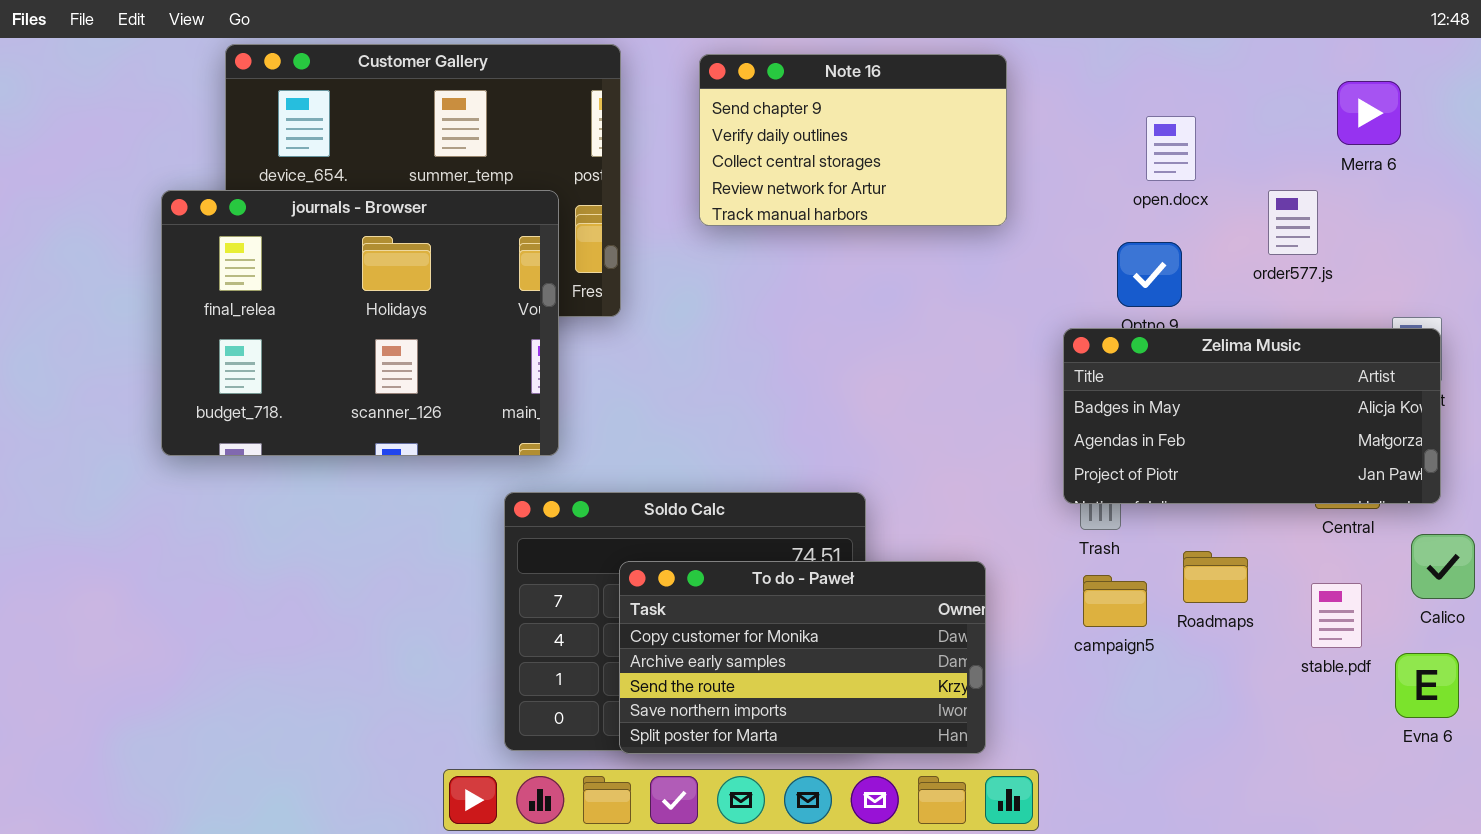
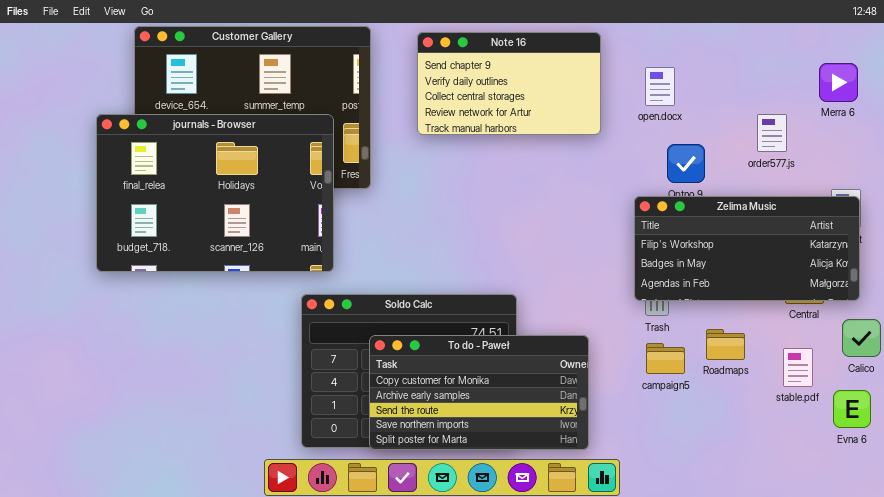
Merra 6: [1337,81,1401,145] -> [819,63,858,102], moved
open.docx: [1146,116,1196,181] -> [645,67,675,106], moved
Zelima Music: [1063,328,1441,504] -> [634,196,860,301], scrolled up 1 row

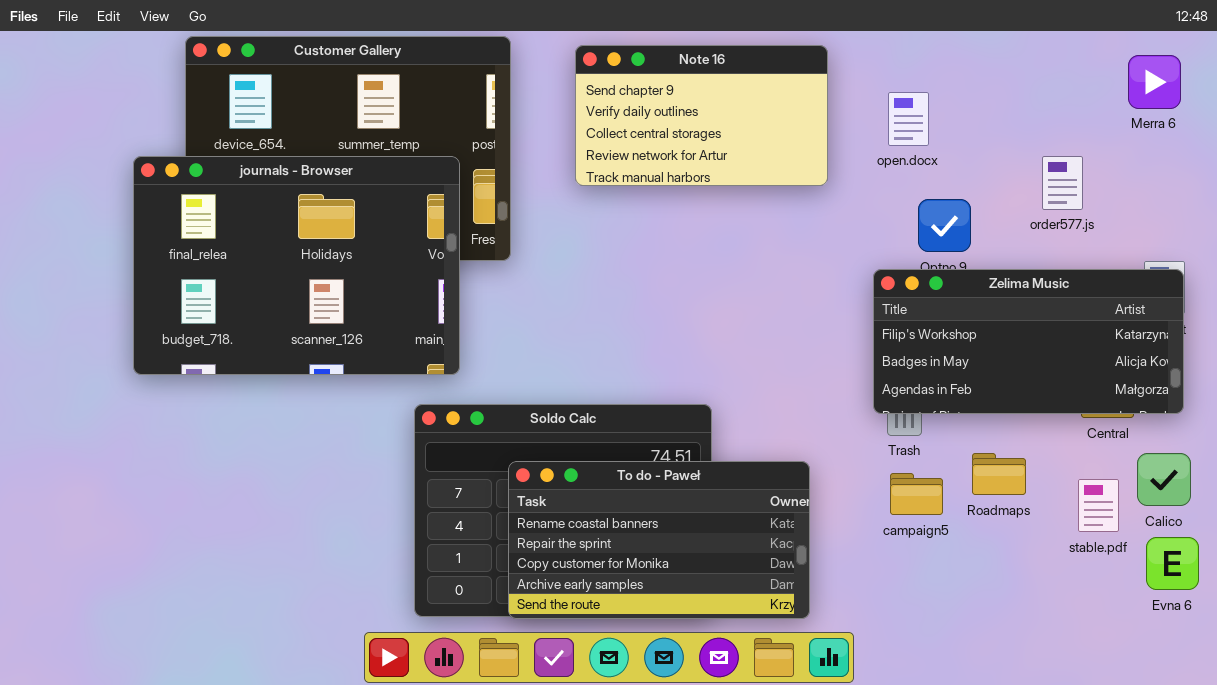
Merra 6: [819,63,858,102] -> [1128,55,1181,109], moved
Calico: [842,319,881,357] -> [1137,453,1191,506], moved
To do - Paweł: [369,335,589,450] -> [508,461,810,619], scrolled up 2 rows

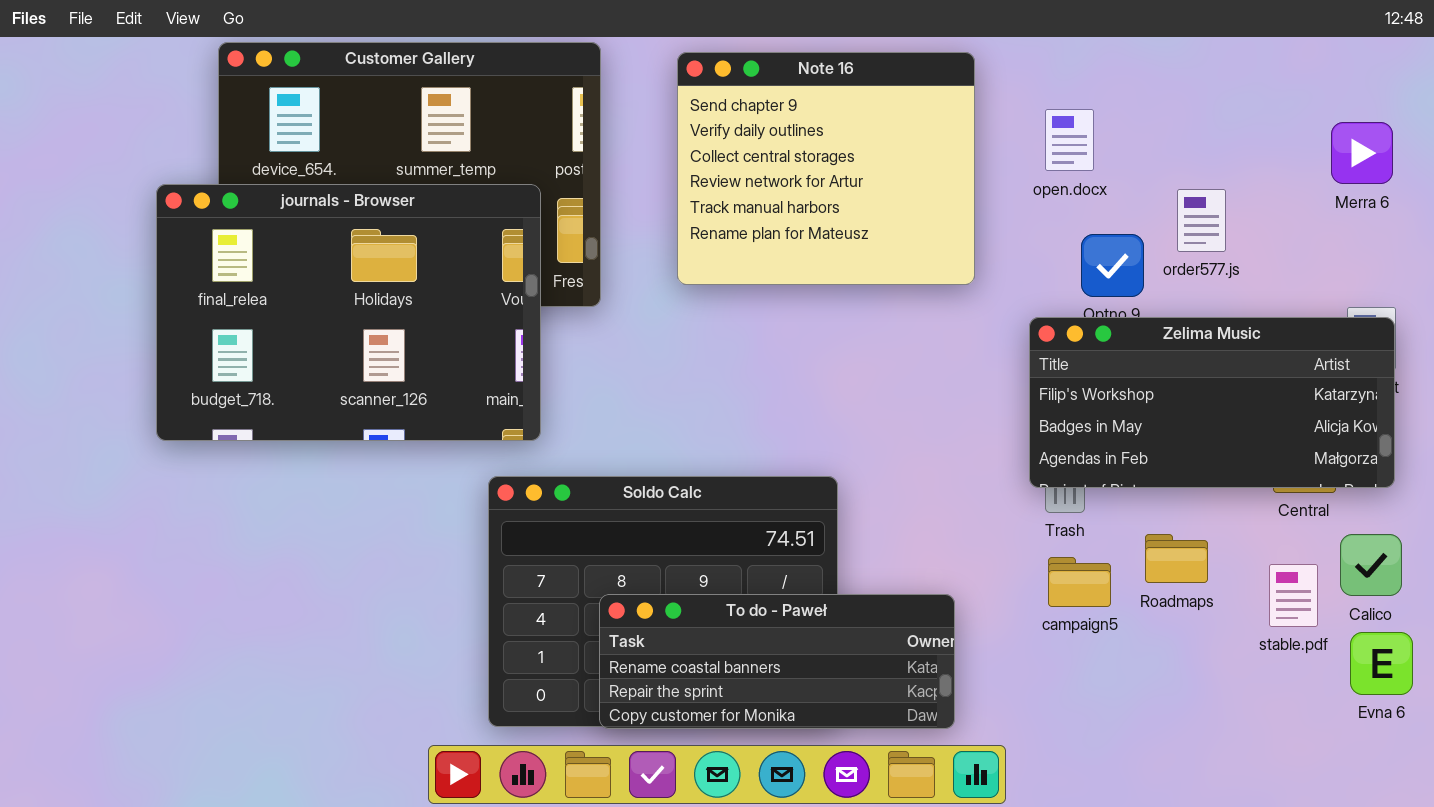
Note 16: [575,45,828,186] -> [677,52,975,285], resized
Merra 6: [1128,55,1181,109] -> [1331,122,1393,184], moved
order577.js: [1042,156,1083,210] -> [1177,189,1226,252], moved
To do - Paweł: [508,461,810,619] -> [599,594,955,729], resized

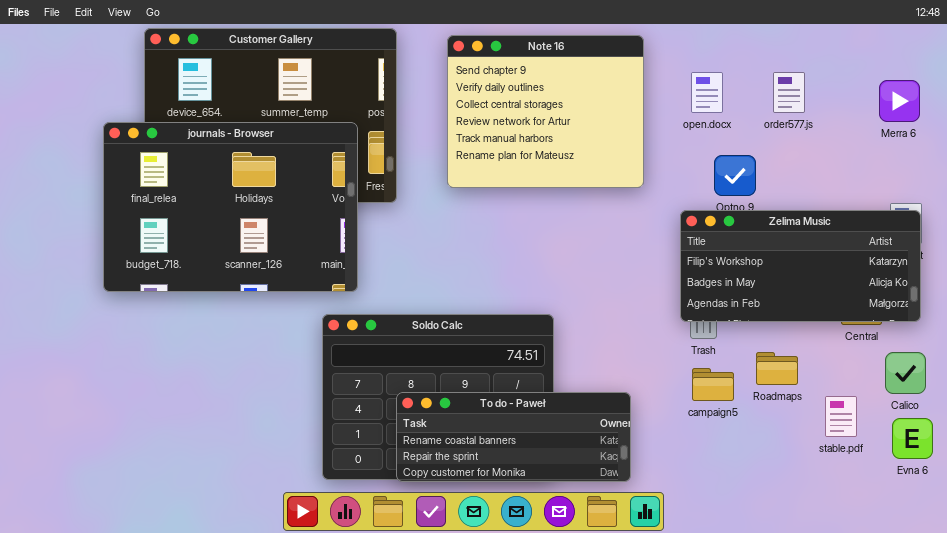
order577.js: [1177,189,1226,252] -> [773,72,805,113], moved
stable.pdf: [1269,564,1318,627] -> [825,396,857,437], moved

